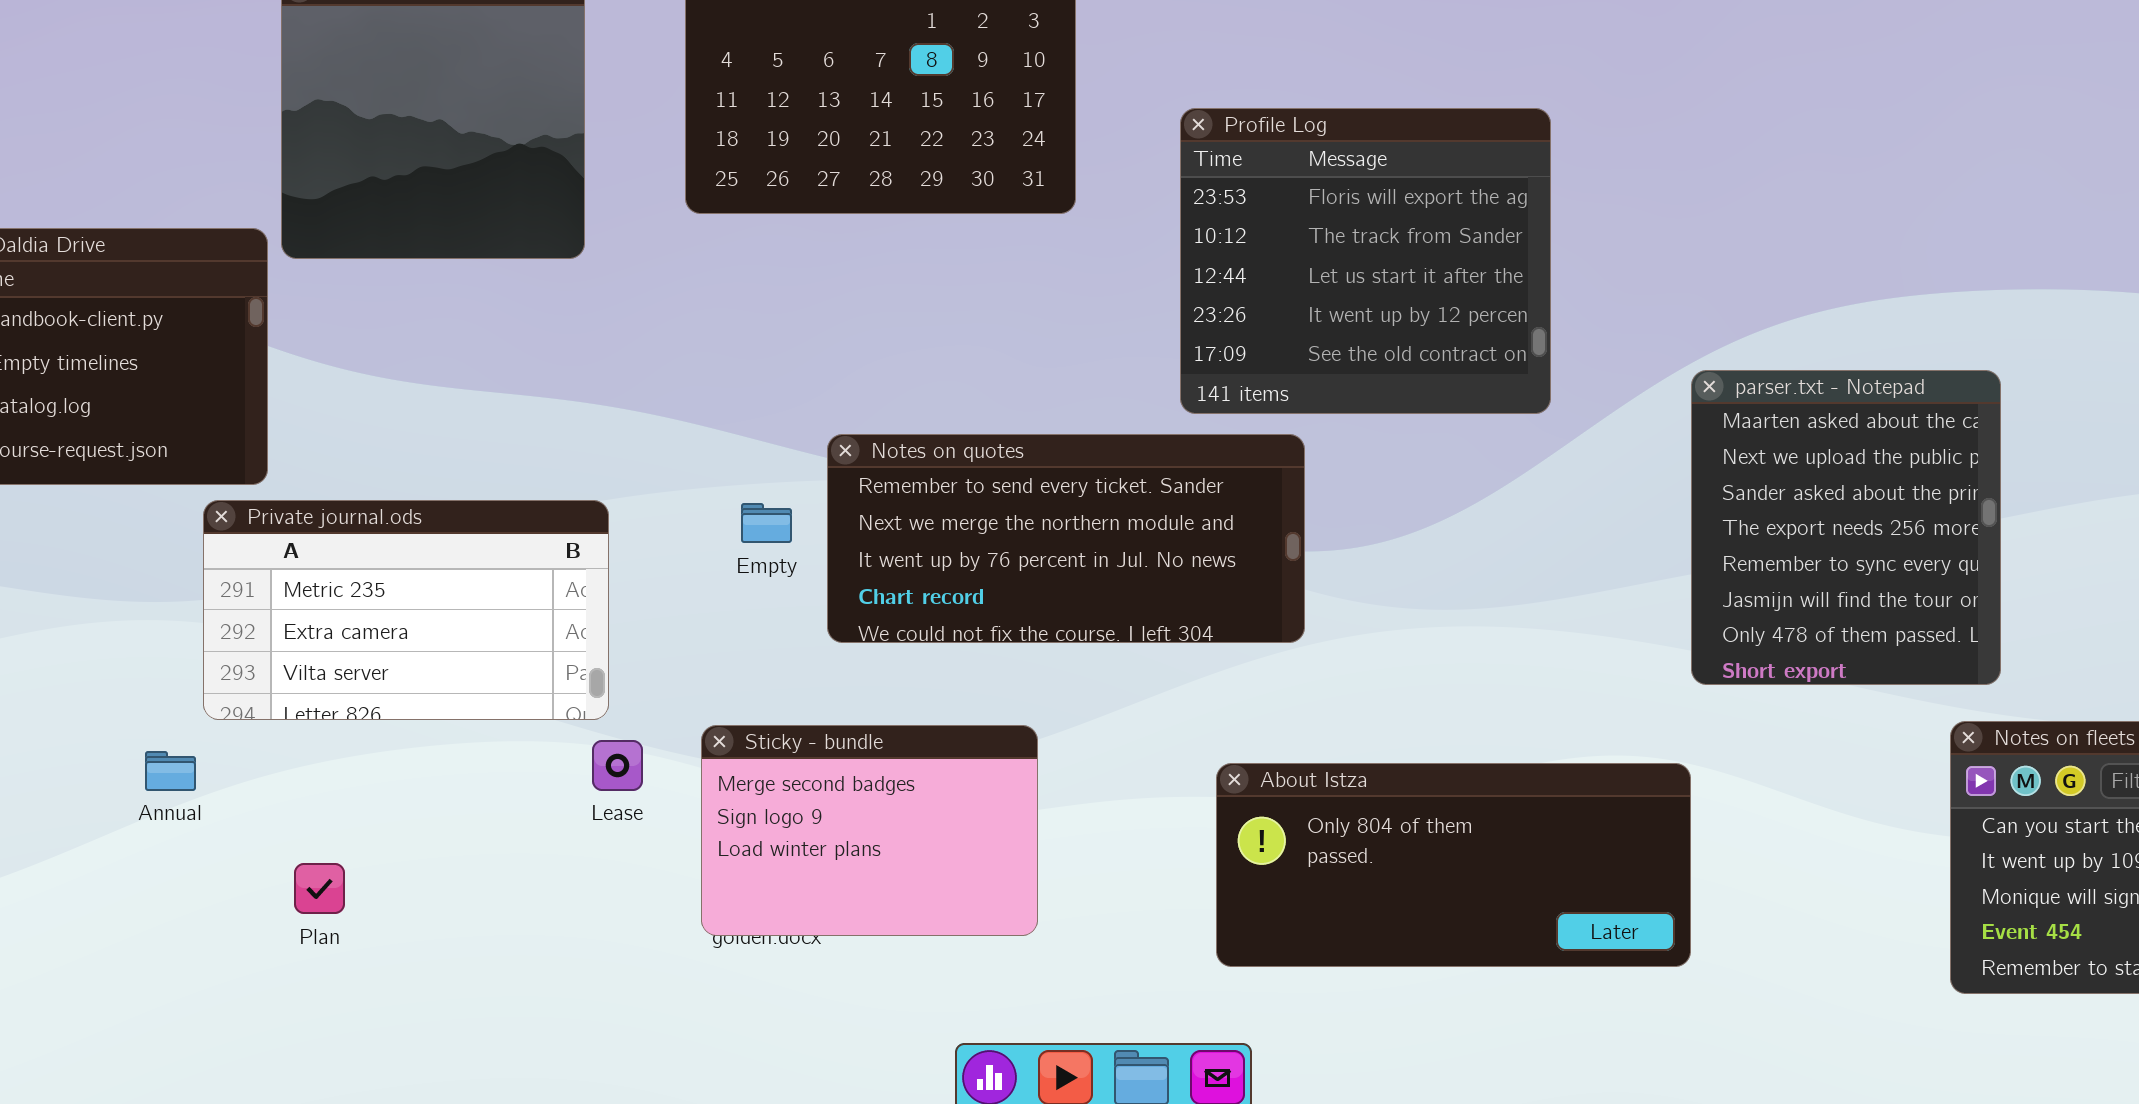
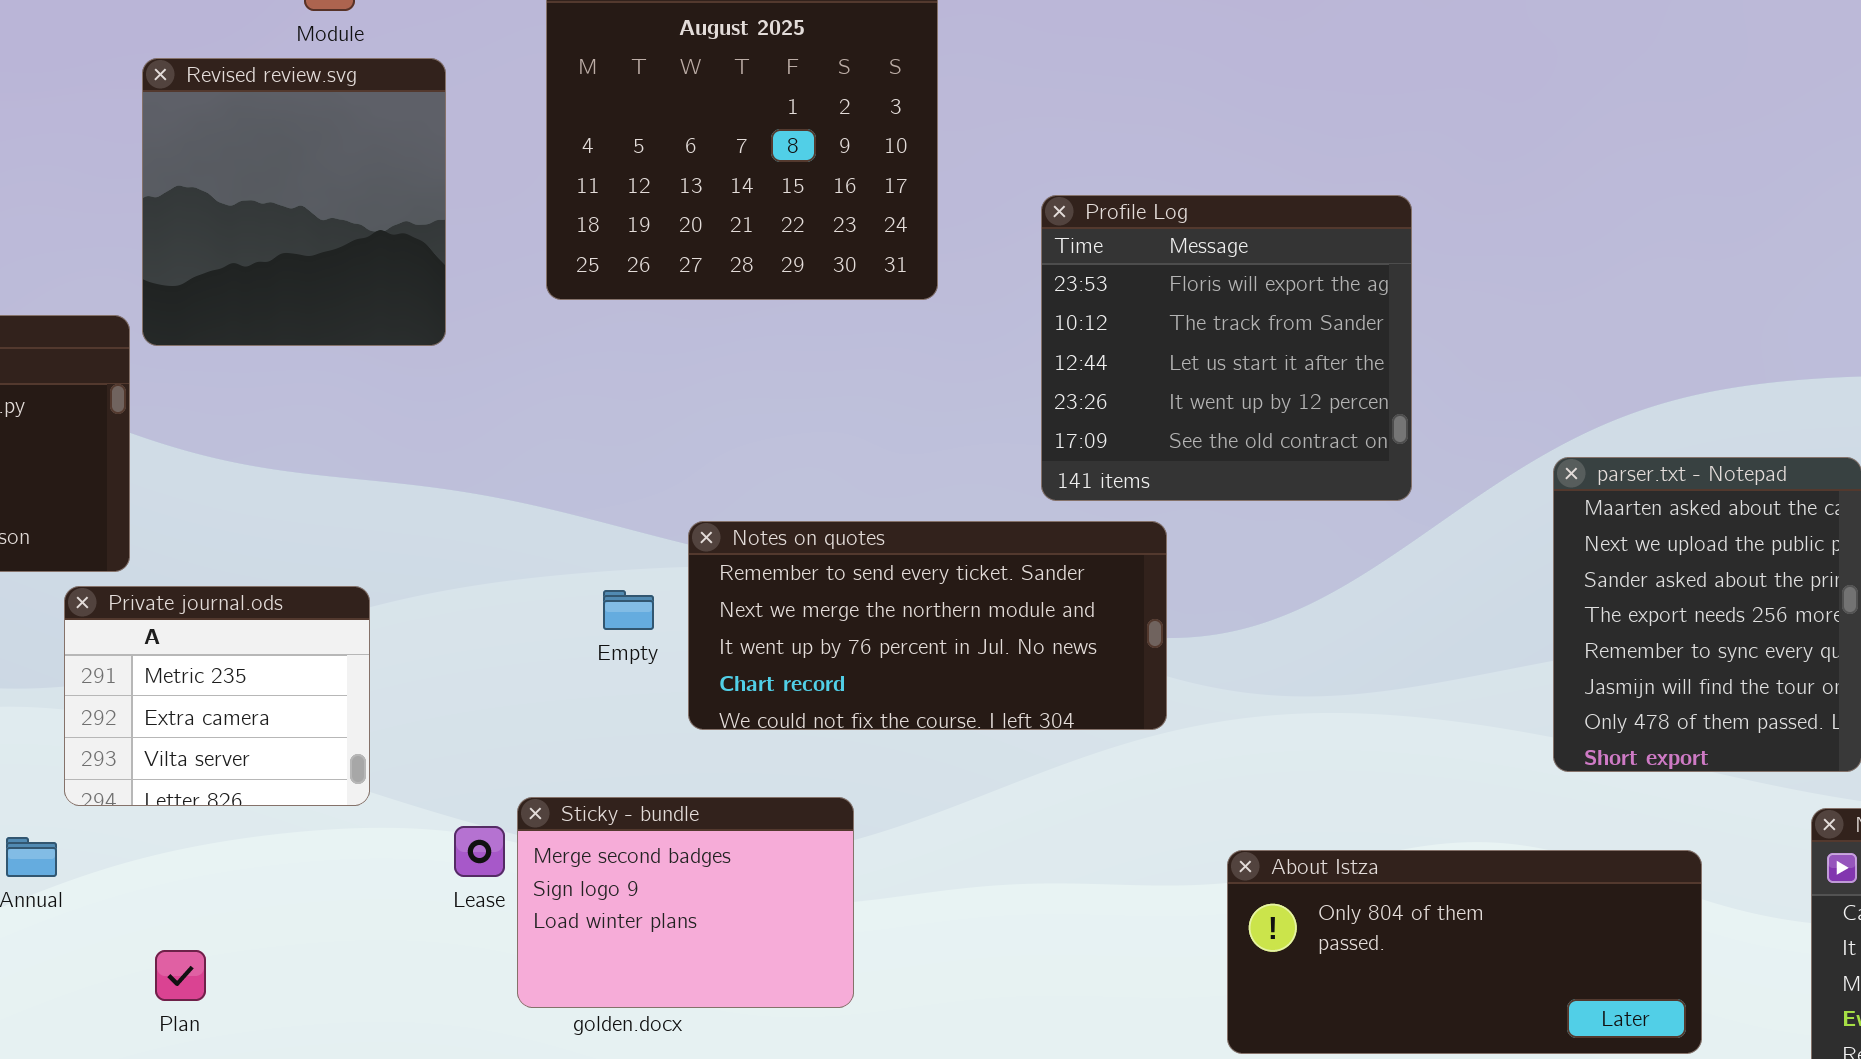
Private journal.ods: [203,500,609,720] -> [64,586,370,806], resized
Sticky - bundle: [701,725,1038,936] -> [517,797,854,1008], moved
About Istza: [1216,763,1691,967] -> [1227,850,1702,1054], moved

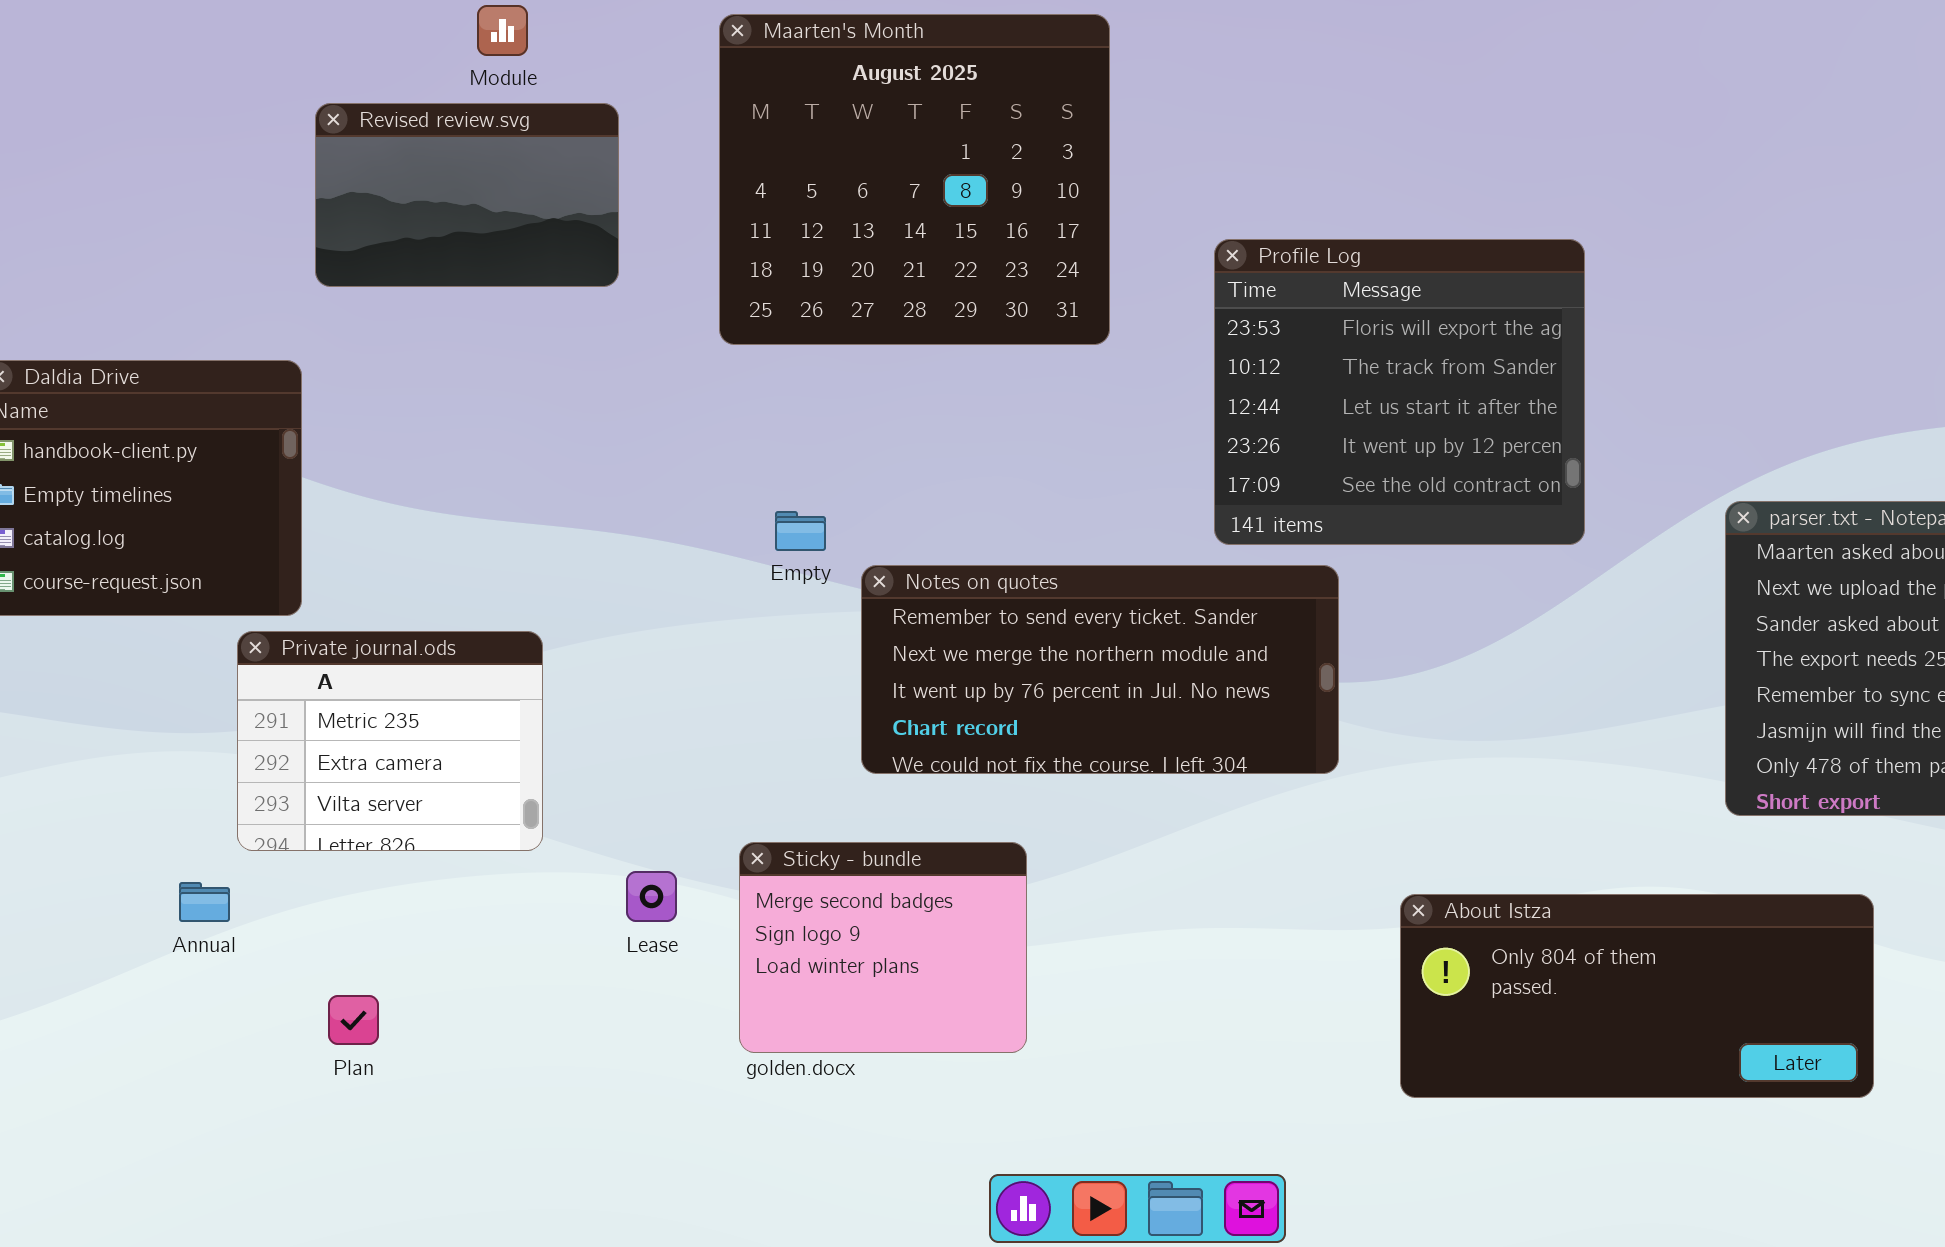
Revised review.svg: [142,58,446,346] -> [315,103,619,287], resized
Empty: [603,590,654,630] -> [775,511,826,551], moved
Sticky - bundle: [517,797,854,1008] -> [739,842,1027,1053], resized

